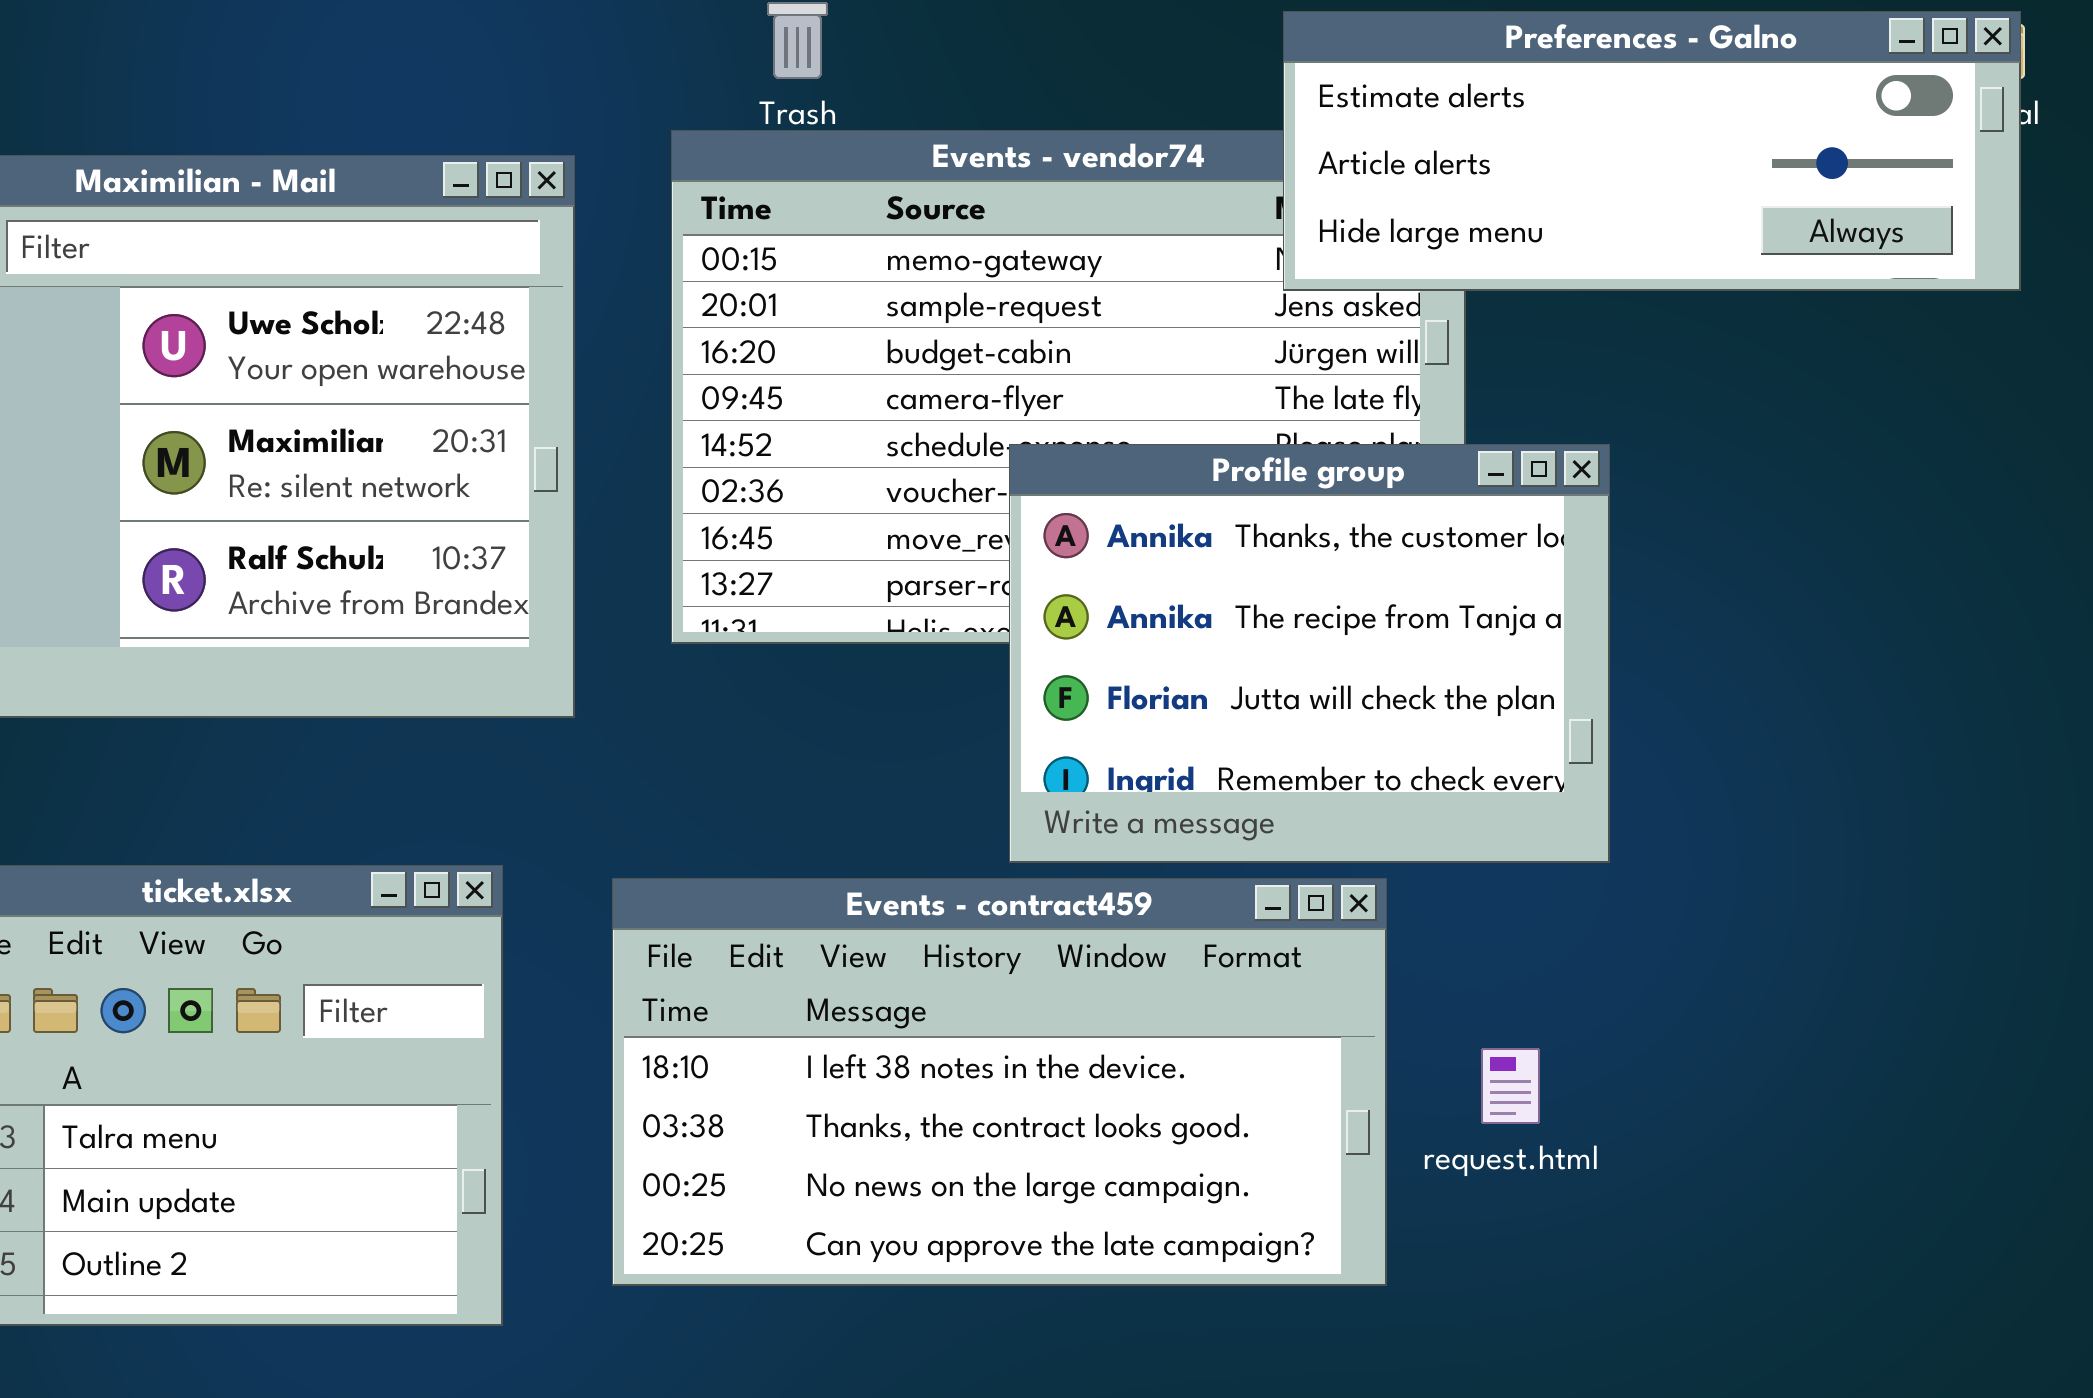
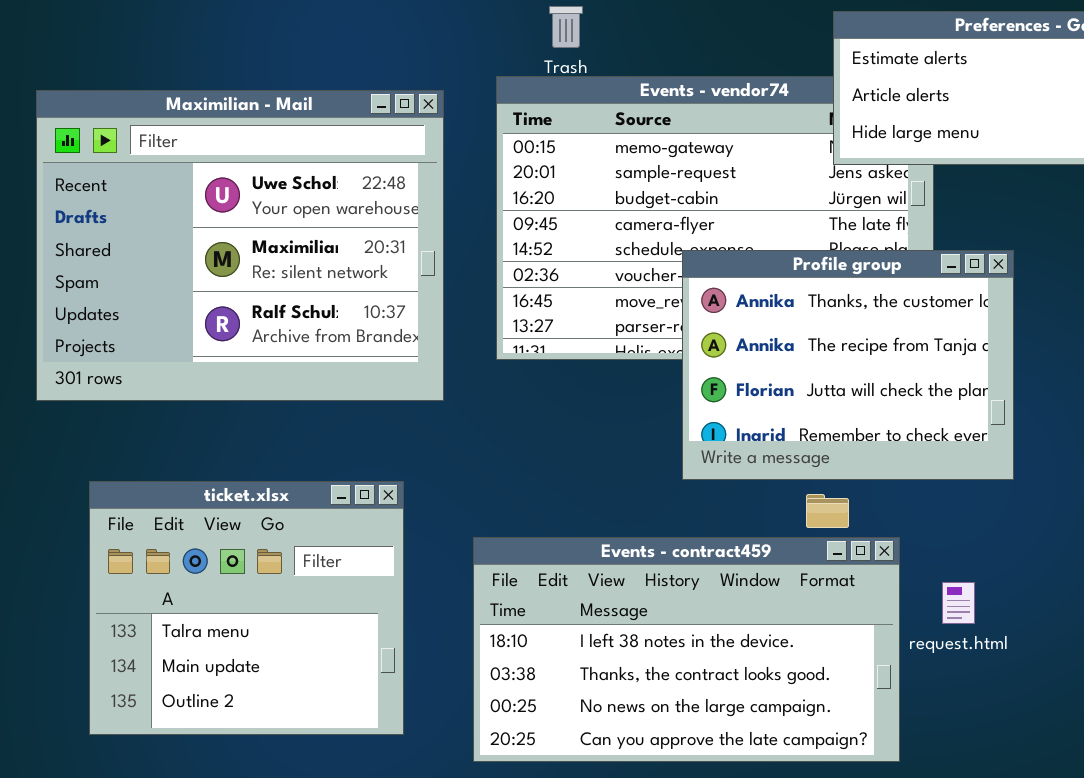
Events - contract459: [612,878,1387,1286] -> [473,537,900,762], moved

